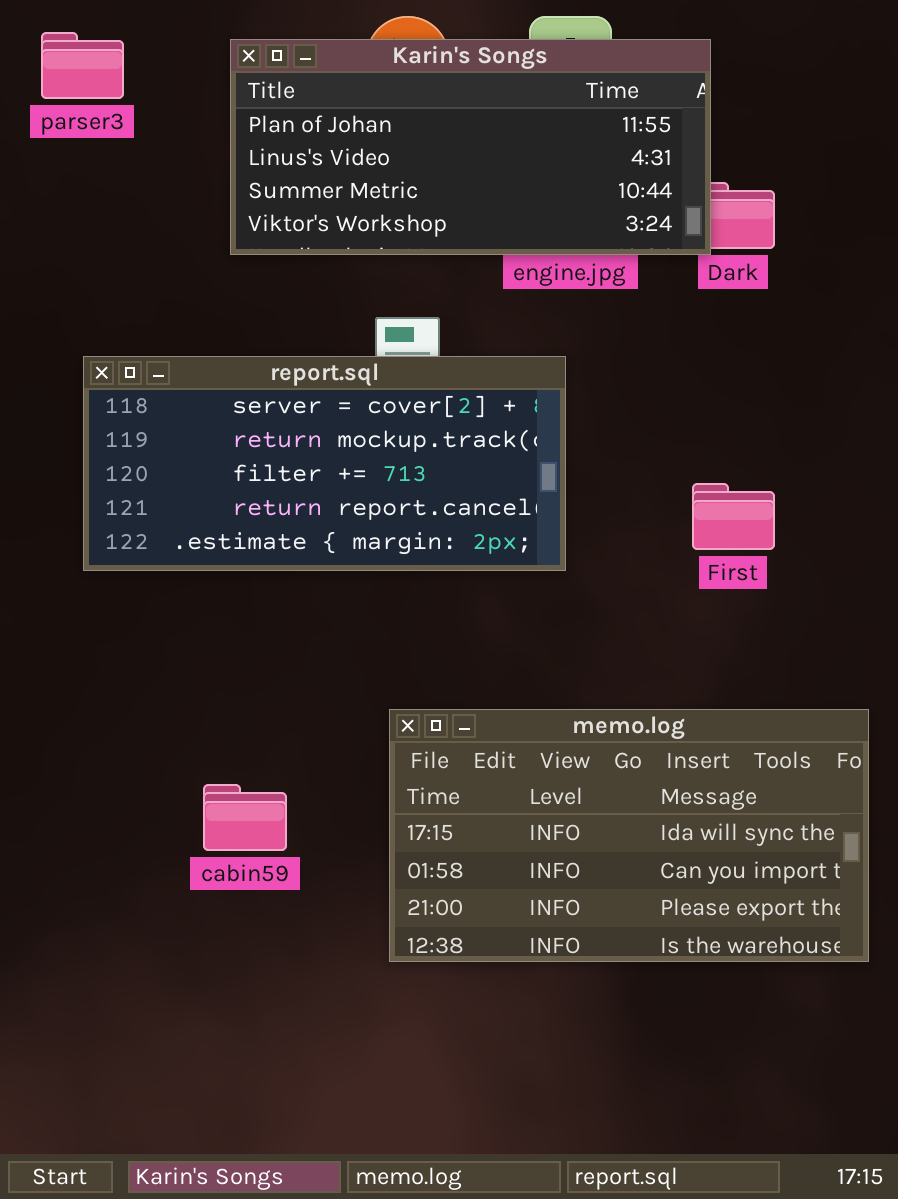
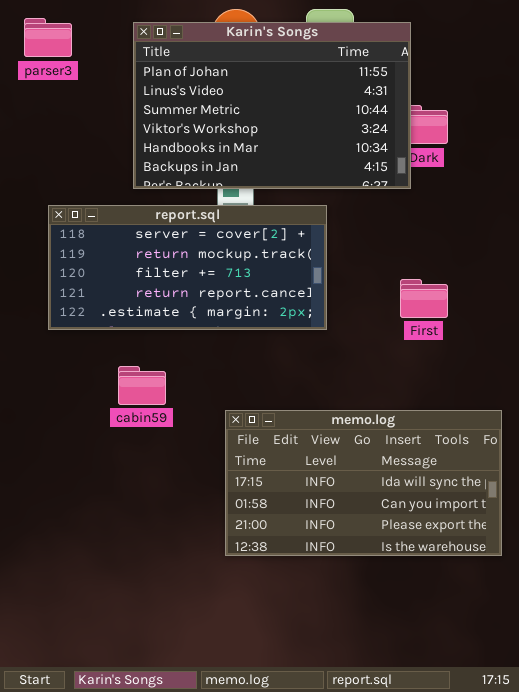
Karin's Songs: [230,39,711,255] -> [133,22,411,189], resized
cabin59: [203,784,287,851] -> [118,366,166,405], moved

